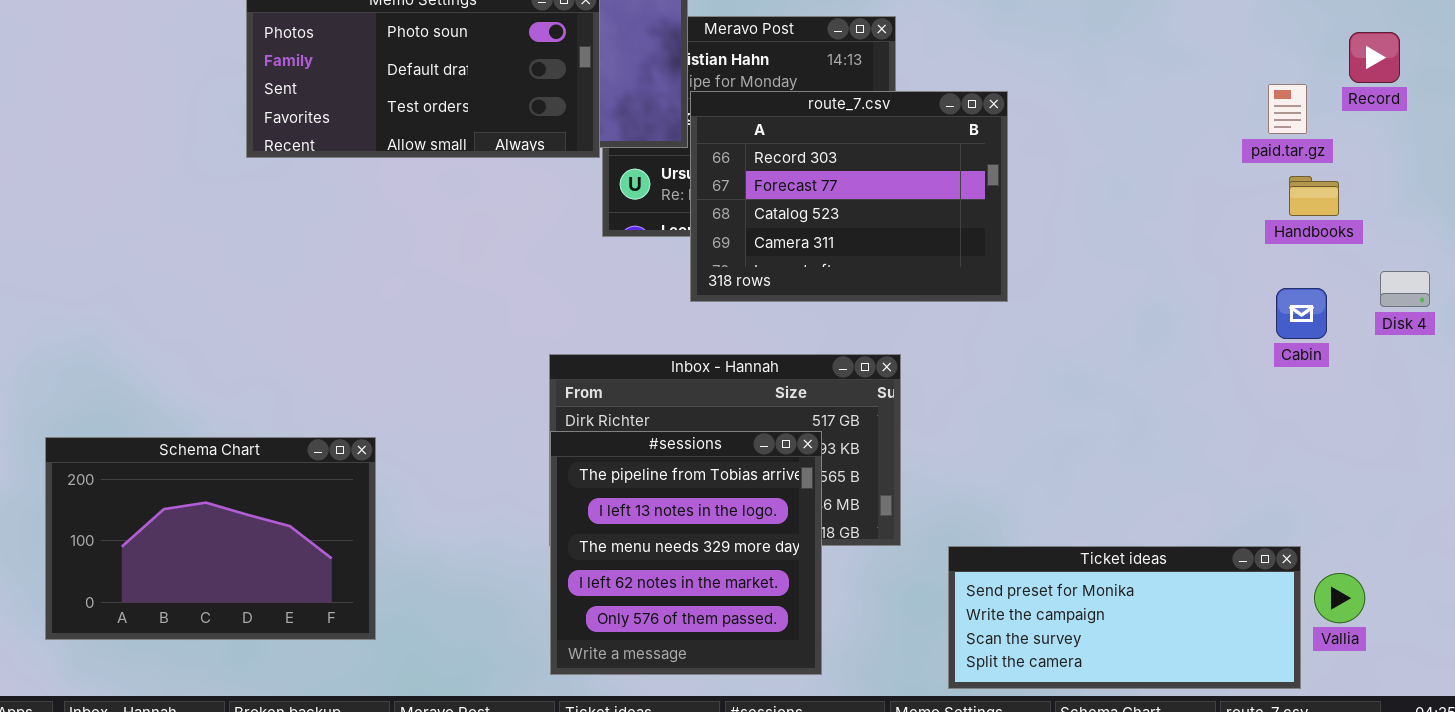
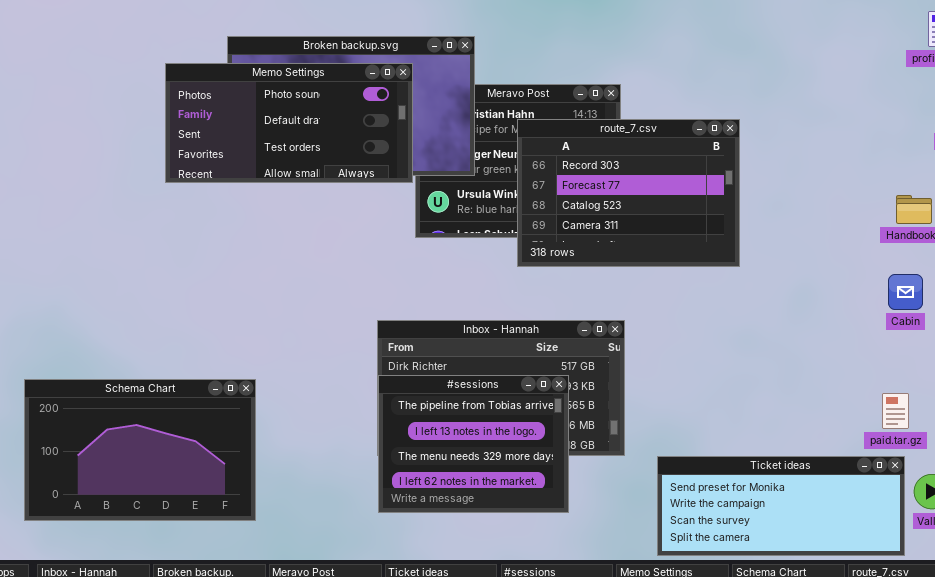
paid.tar.gz: [1268,84,1307,134] -> [882,393,909,429], moved
route_7.csv: [690,91,1008,302] -> [517,119,740,267], moved
#sessions: [550,431,822,675] -> [378,375,569,513], resized

